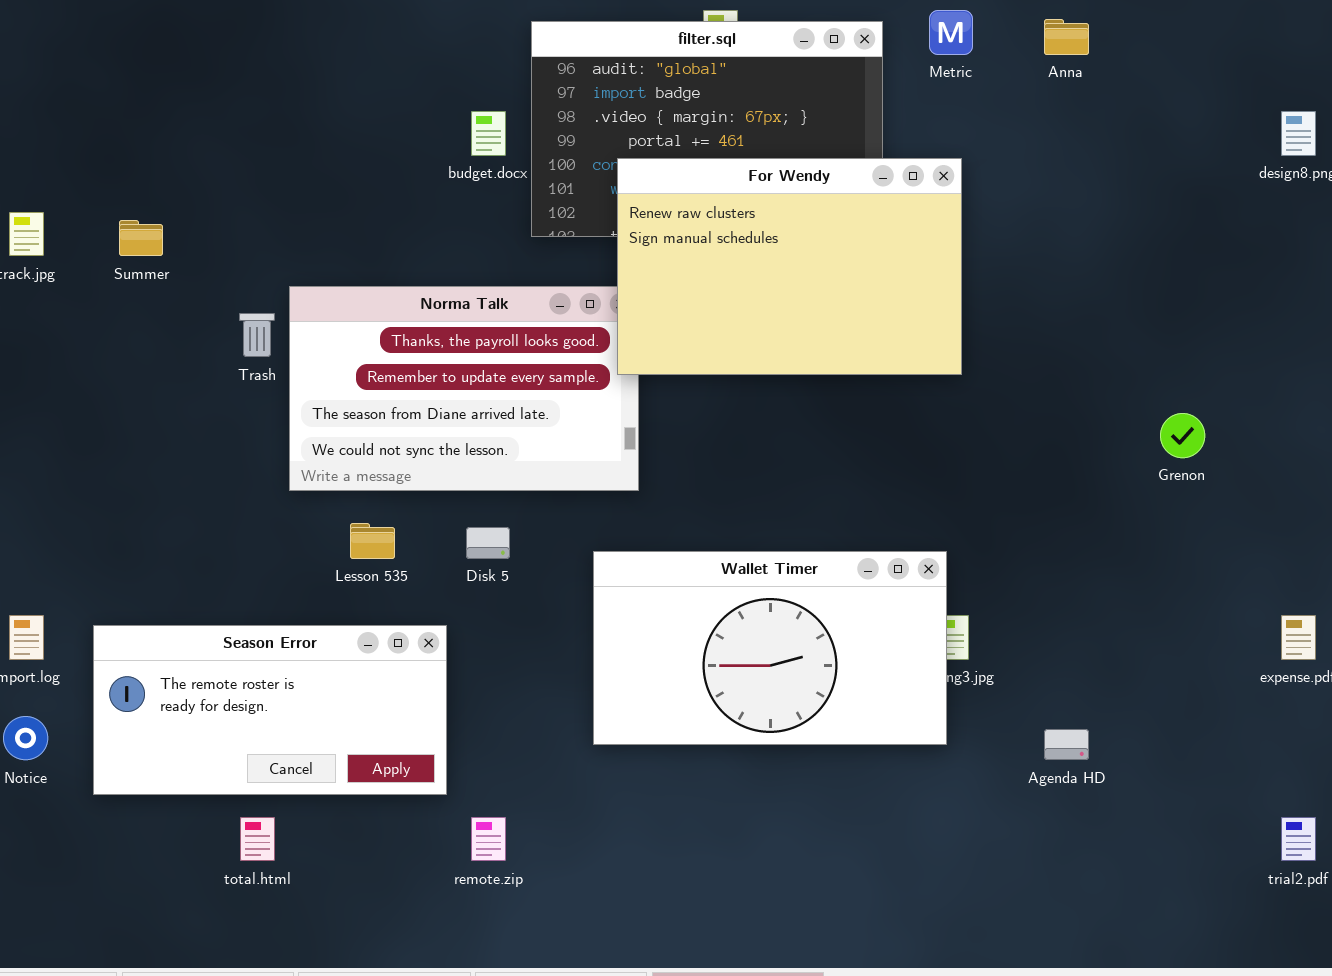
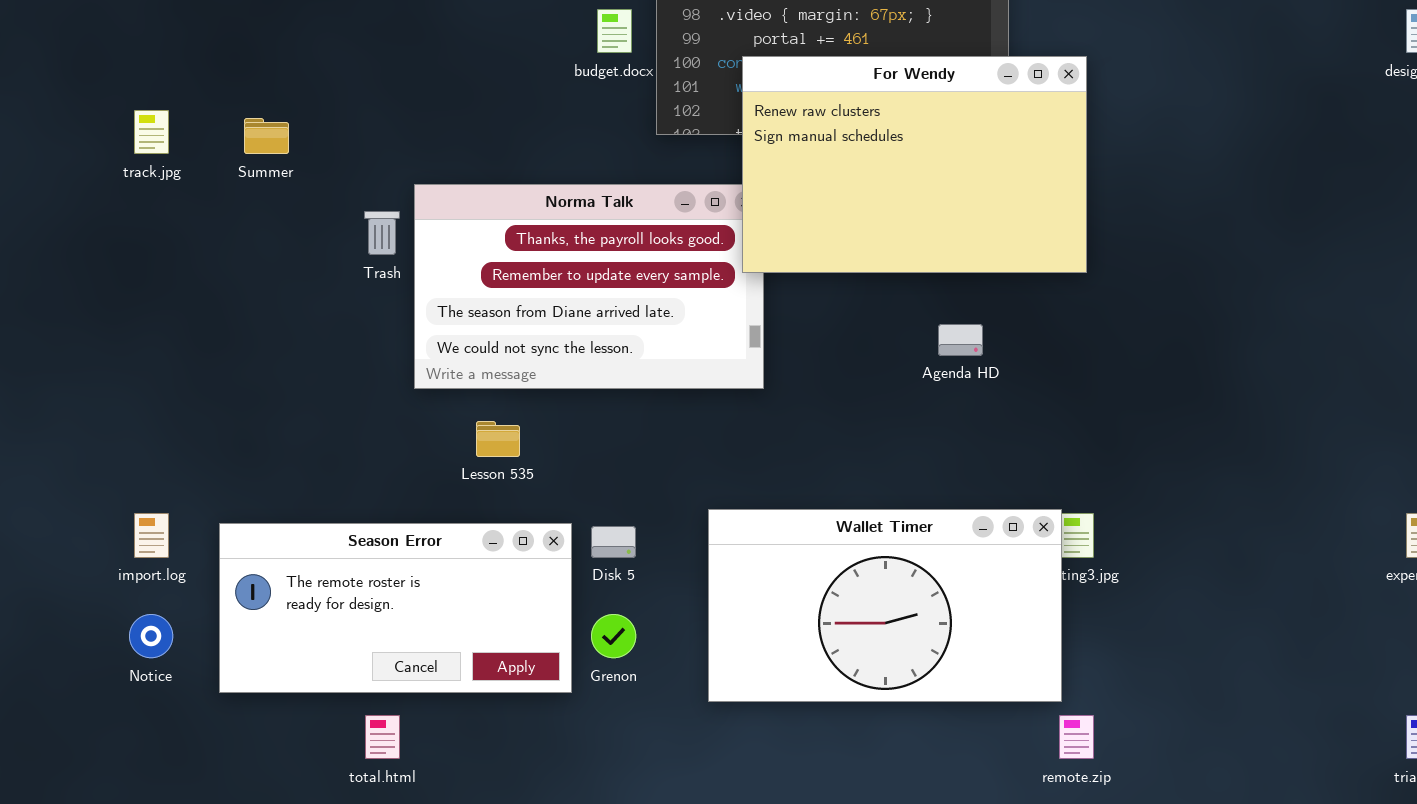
Grenon: [1160,413,1205,458] -> [591,614,636,658], moved
Disk 5: [466,527,510,559] -> [591,526,636,558], moved
Wallet Timer: [593,551,947,745] -> [708,509,1062,702], moved
Agenda HD: [1044,729,1089,760] -> [938,324,983,356], moved
remote.zip: [471,817,506,861] -> [1059,715,1094,759], moved

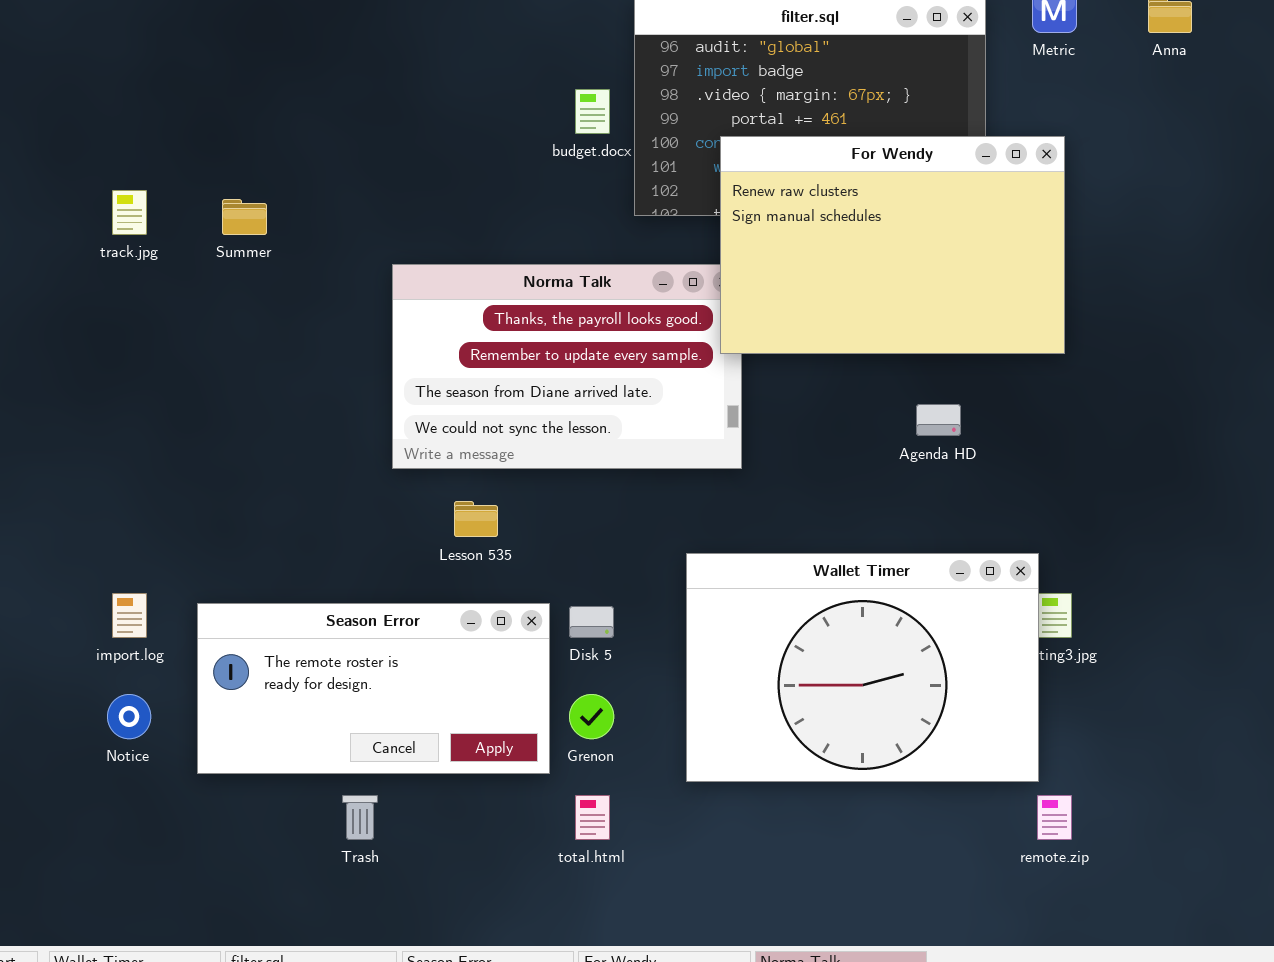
Trash: [364,211,400,255] -> [342,795,378,840], moved
Wallet Timer: [708,509,1062,702] -> [686,553,1039,782], resized
total.html: [365,715,400,759] -> [575,795,610,840], moved

